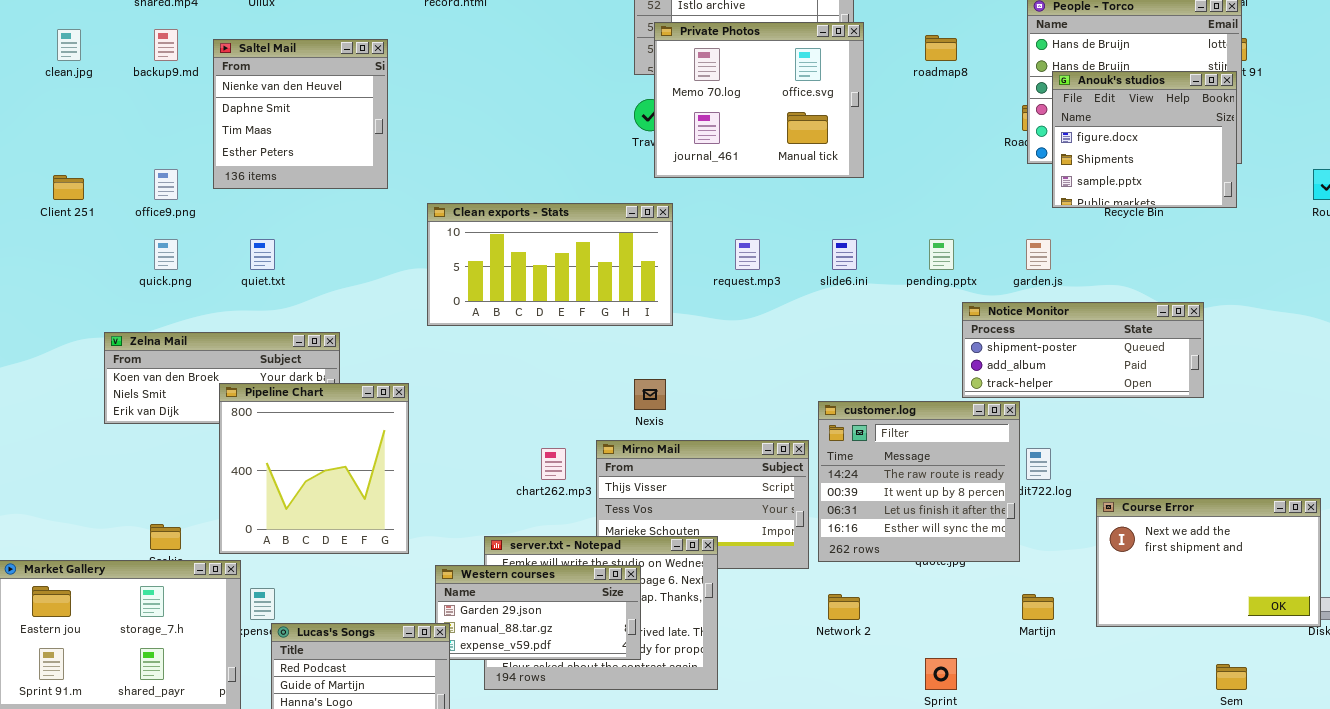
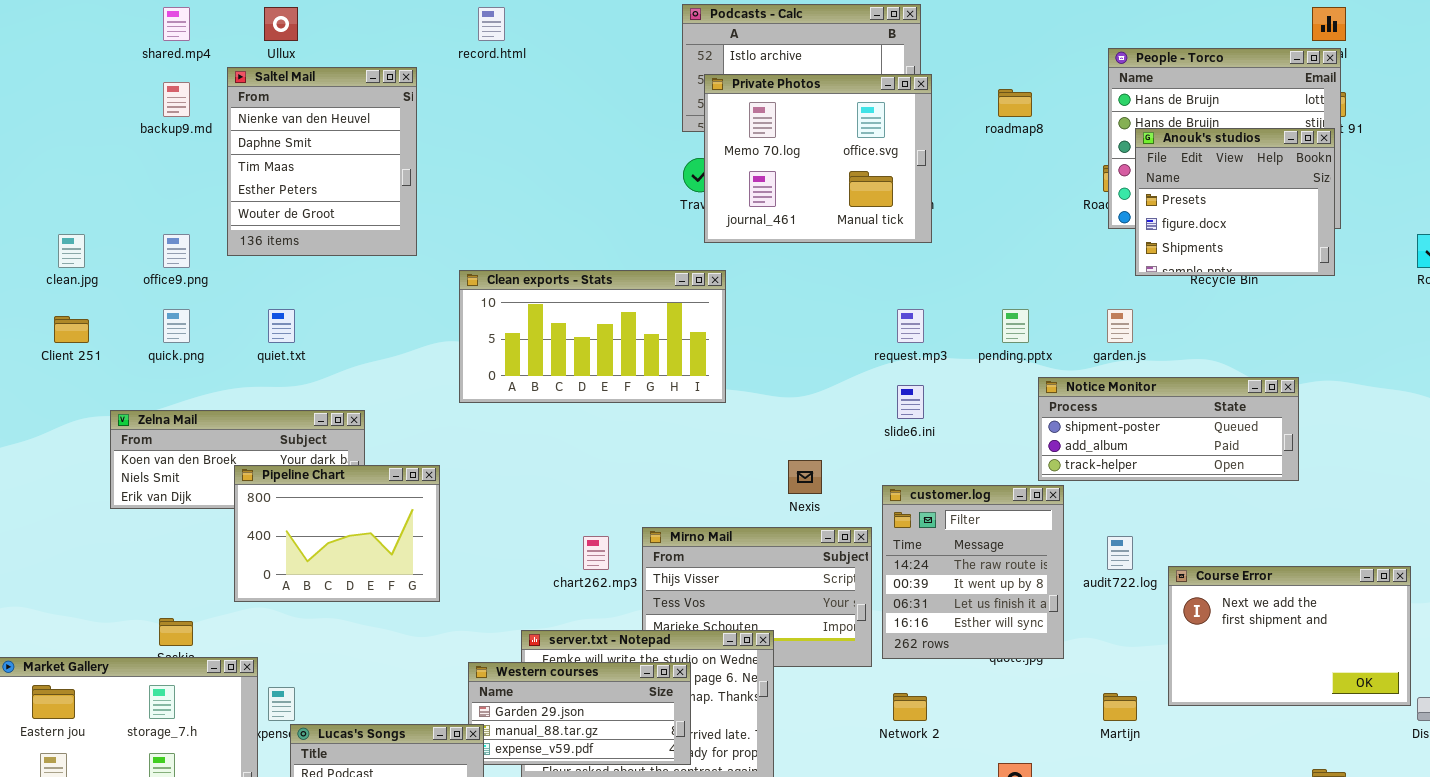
clean.jpg: [57,29,81,61] -> [58,234,85,268], moved
Saltel Mail: [213,39,388,189] -> [227,67,417,256], resized
Anouk's studios: [1052,71,1237,208] -> [1135,128,1335,276], scrolled up 1 row
Client 251: [53,175,84,200] -> [54,316,89,343], moved
request.mp3: [735,239,760,270] -> [897,309,924,343], moved
slide6.ini: [832,239,857,270] -> [897,385,924,419], moved
Nexis: [634,379,666,410] -> [788,460,822,494], moved
Pipeline Chart: [219,383,409,554] -> [234,465,440,602], resized
customer.log: [818,401,1020,562] -> [882,485,1064,659], resized
Course Error: [1096,498,1321,627] -> [1168,566,1411,706], moved

